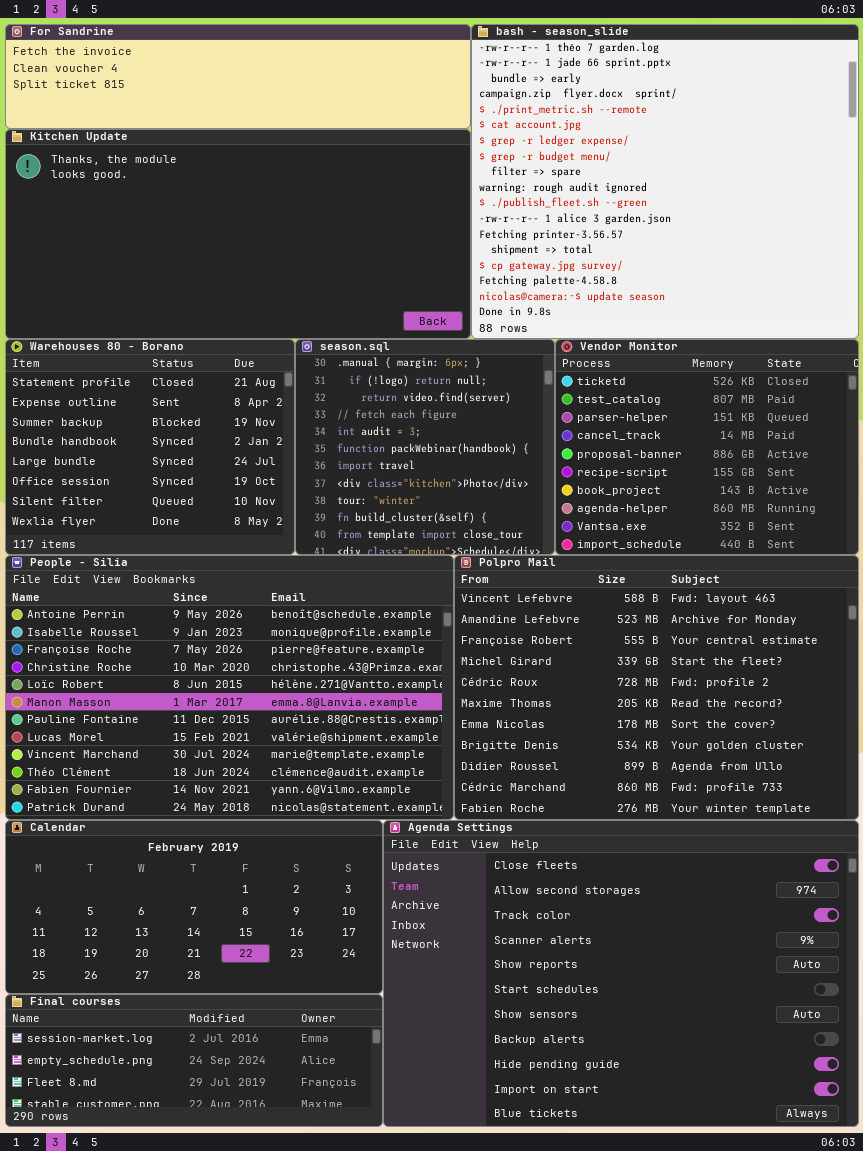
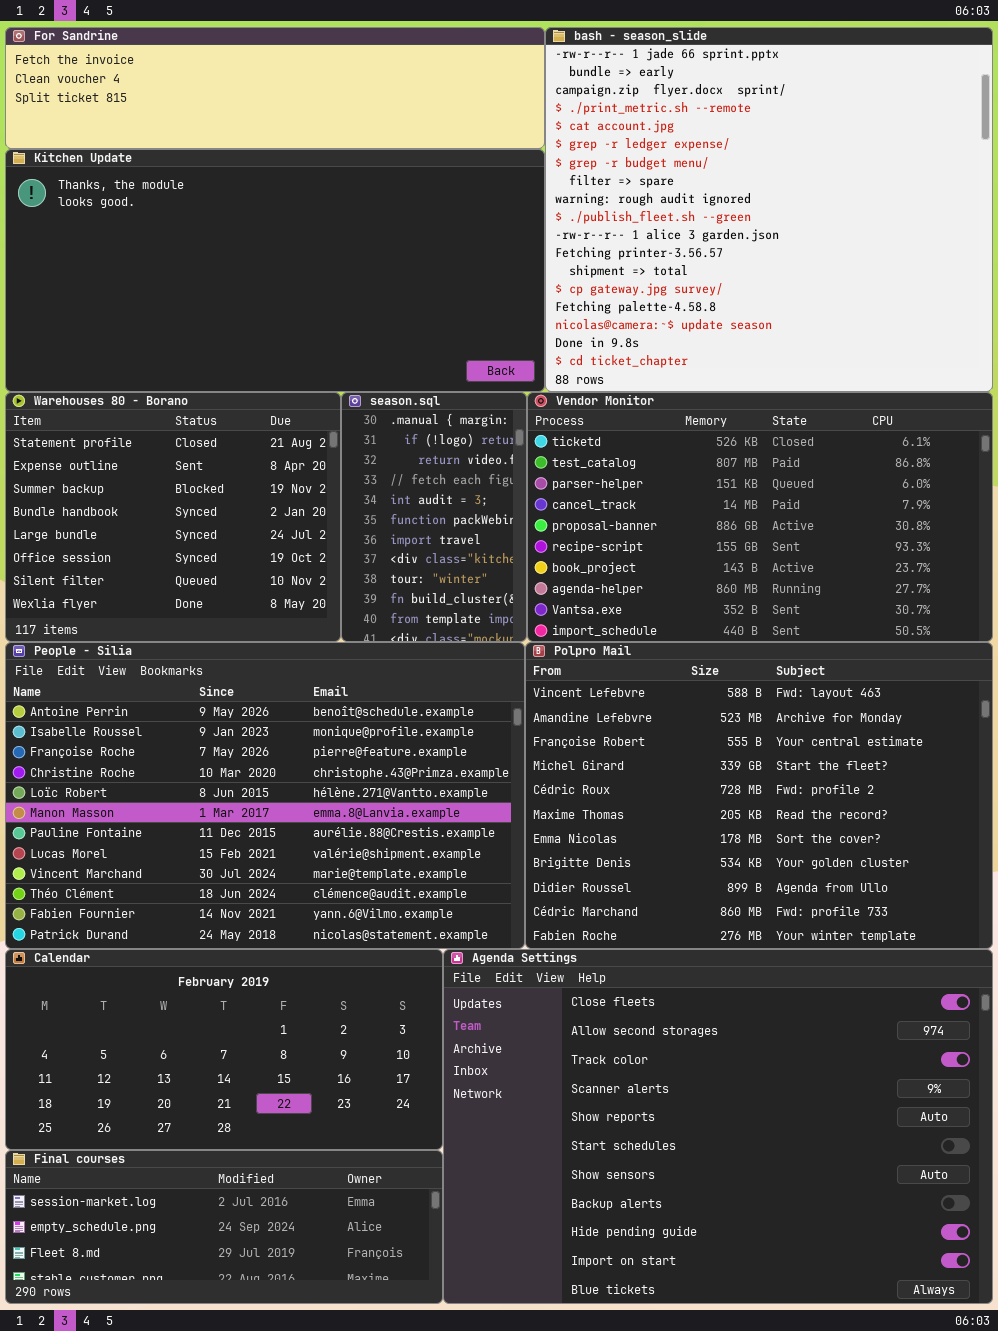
bash - season_slide: [471,24,859,339] -> [545,27,993,392], scrolled down 1 row
season.sql: [295,339,555,555] -> [341,392,527,642], resized
Vendor Monitor: [555,339,859,555] -> [527,392,993,642], resized

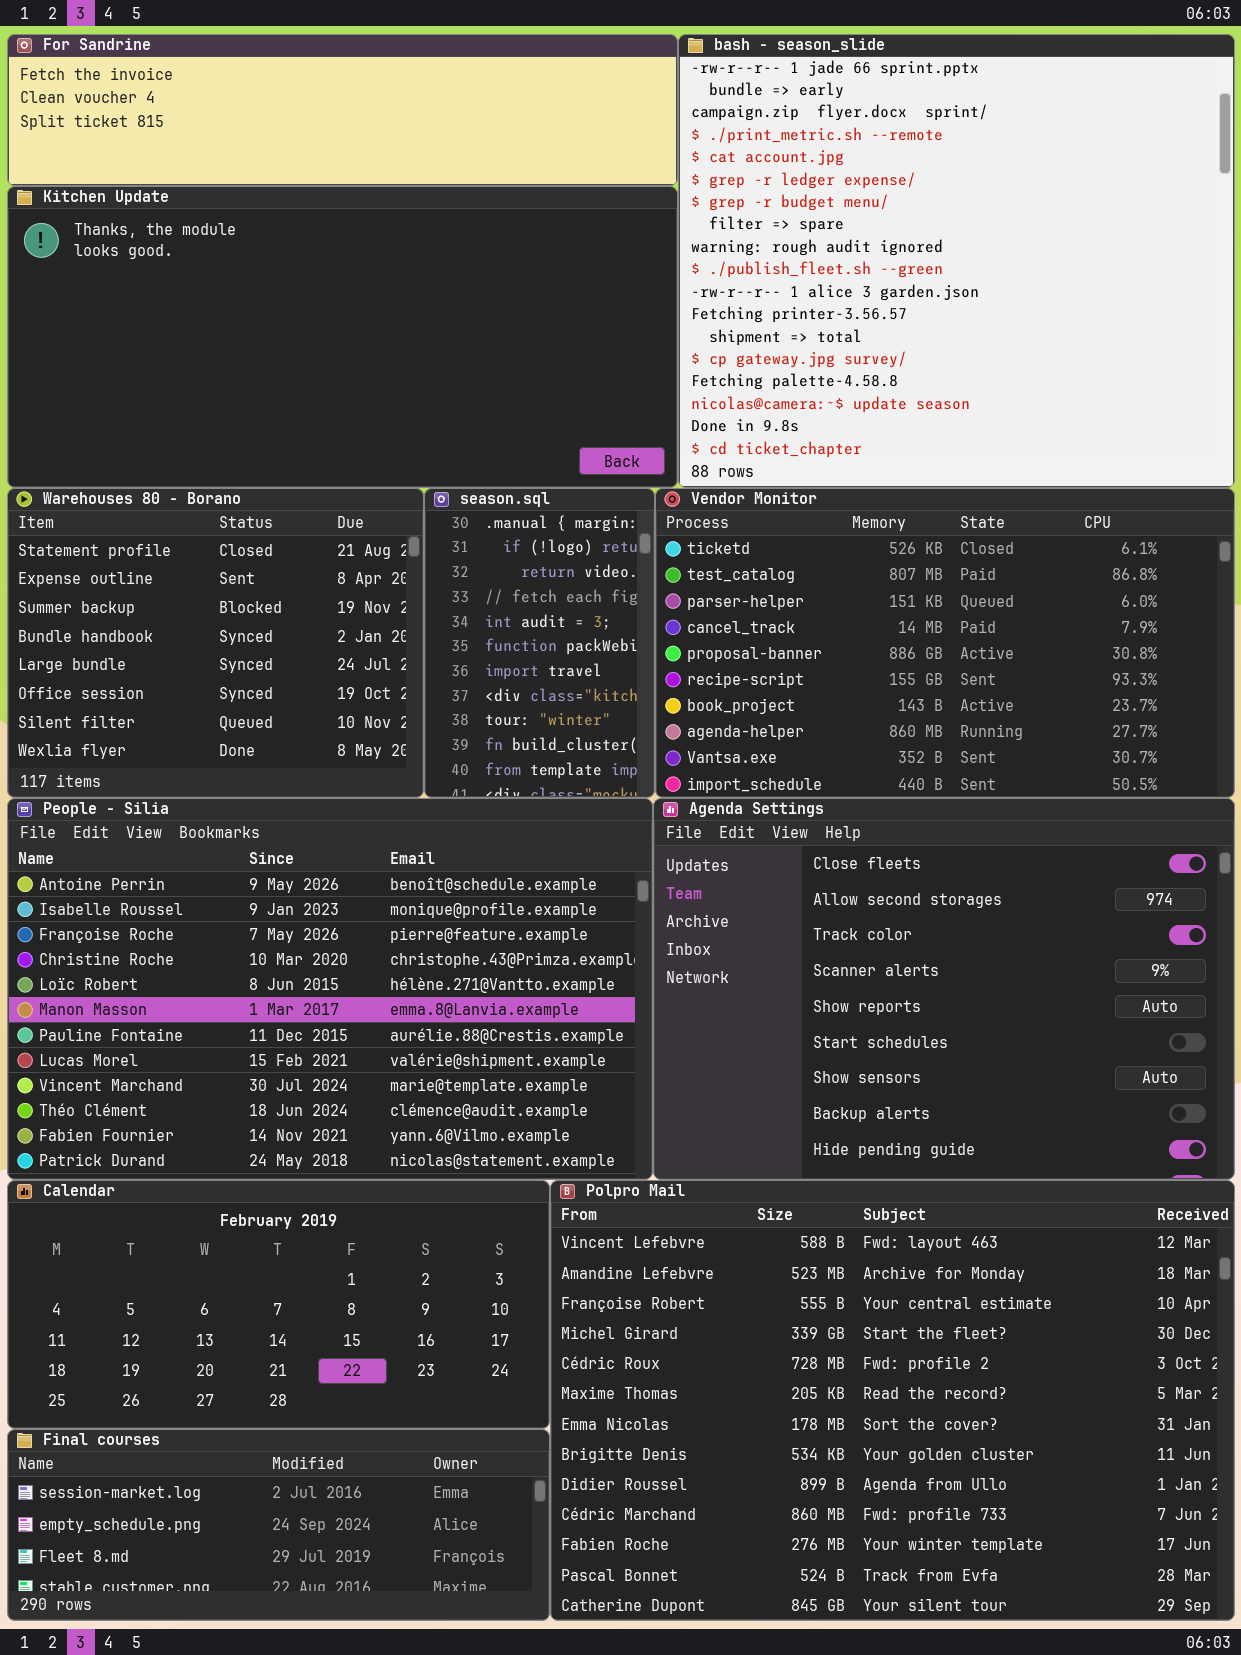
Polpro Mail: [525,642,993,949] -> [550,1180,1235,1621], moved, resized
Agenda Settings: [443,949,993,1304] -> [653,798,1235,1180], moved, resized

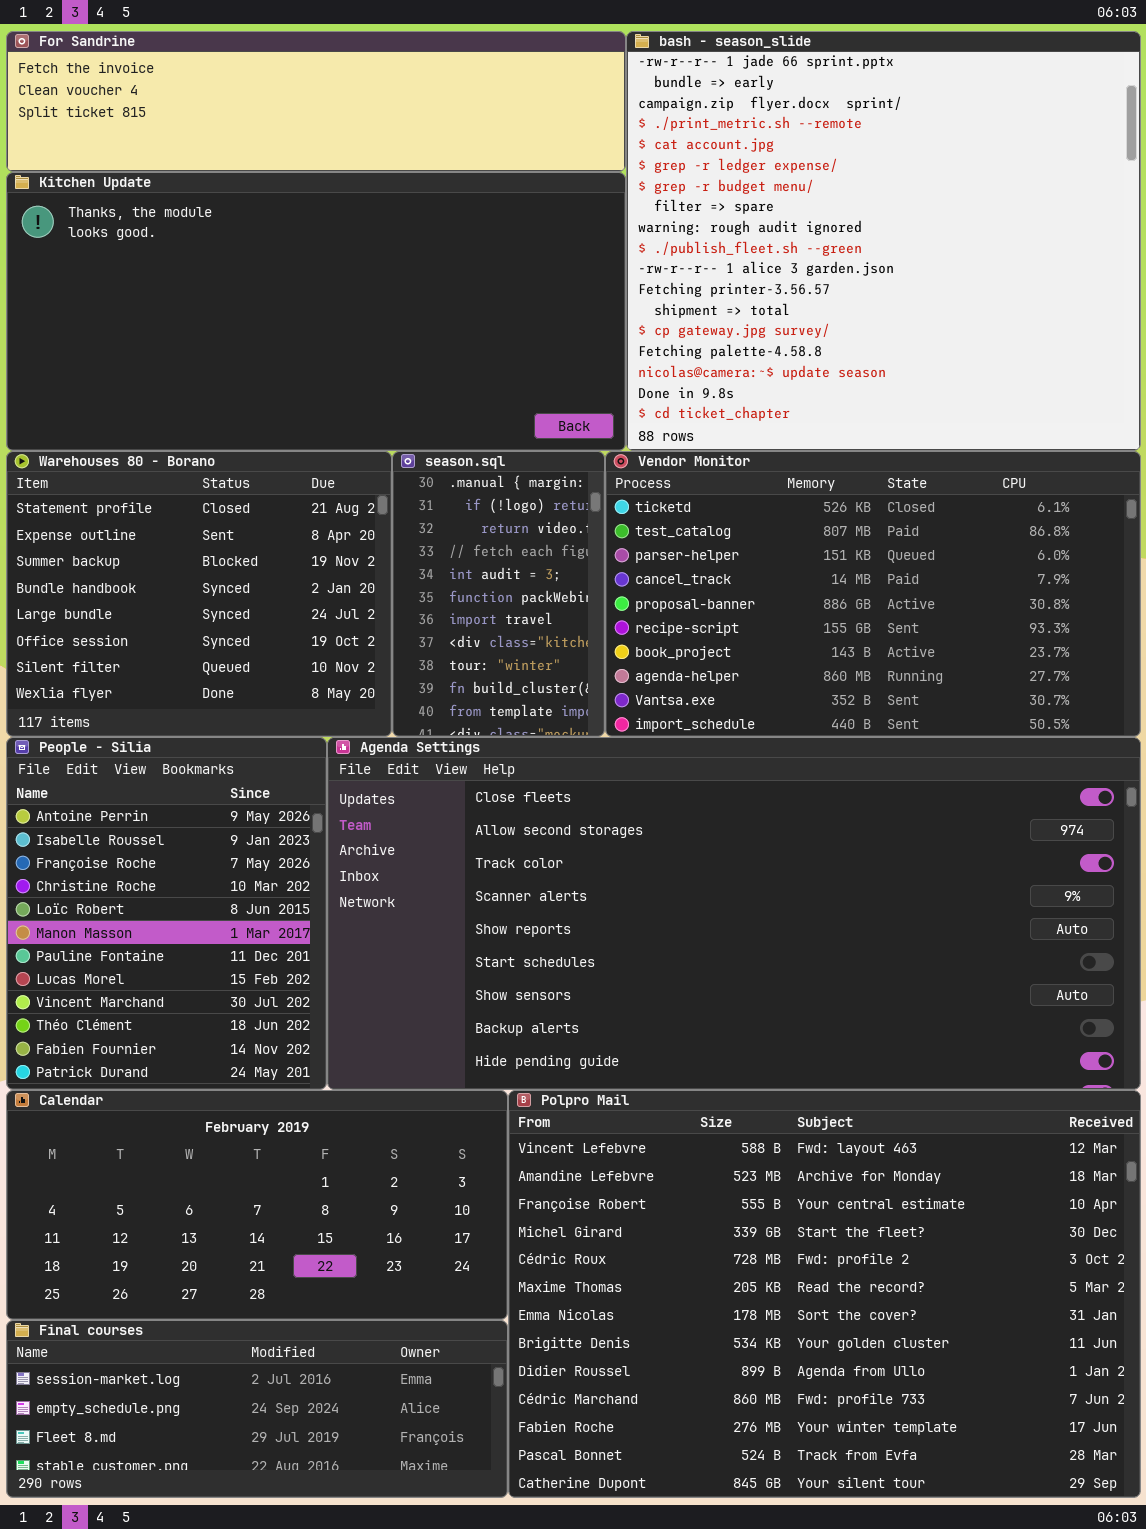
People - Silia: [7,798,653,1180] -> [6,737,327,1090], resized
Agenda Settings: [653,798,1235,1180] -> [327,737,1141,1090], resized

